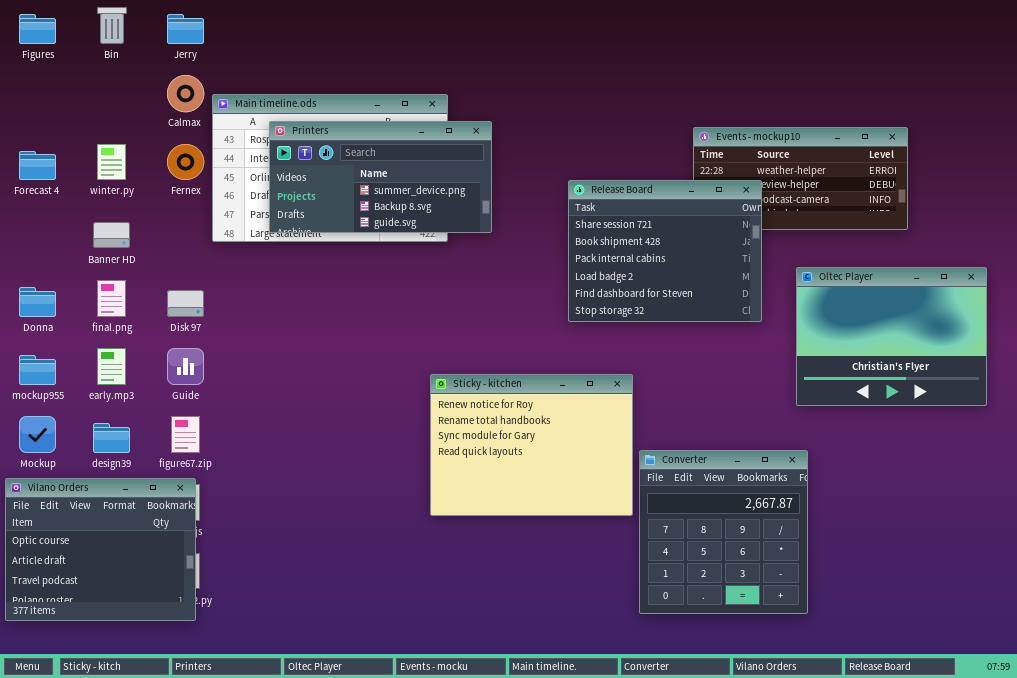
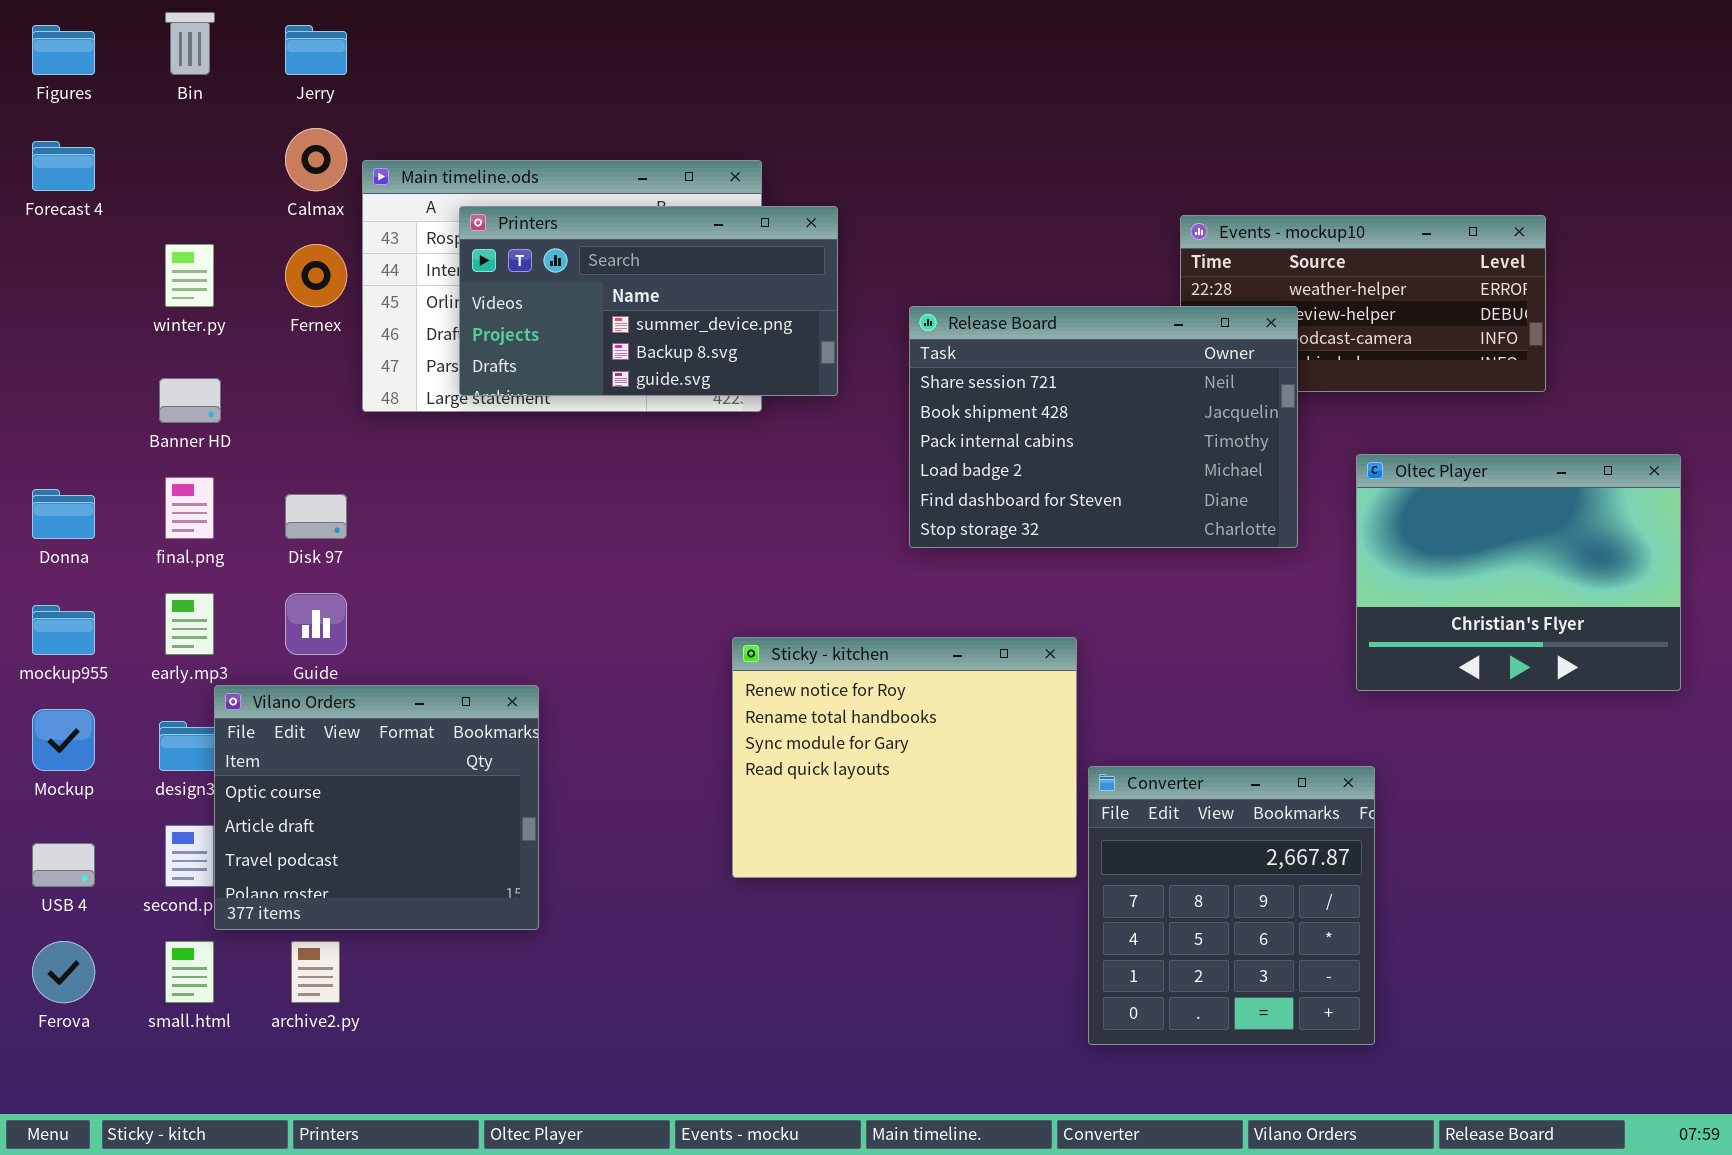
Forecast 4: [19,151,56,180] -> [32,141,95,191], moved
Release Board: [568,180,762,322] -> [909,306,1298,548], resized
Vilano Orders: [5,478,196,621] -> [214,685,539,930], moved

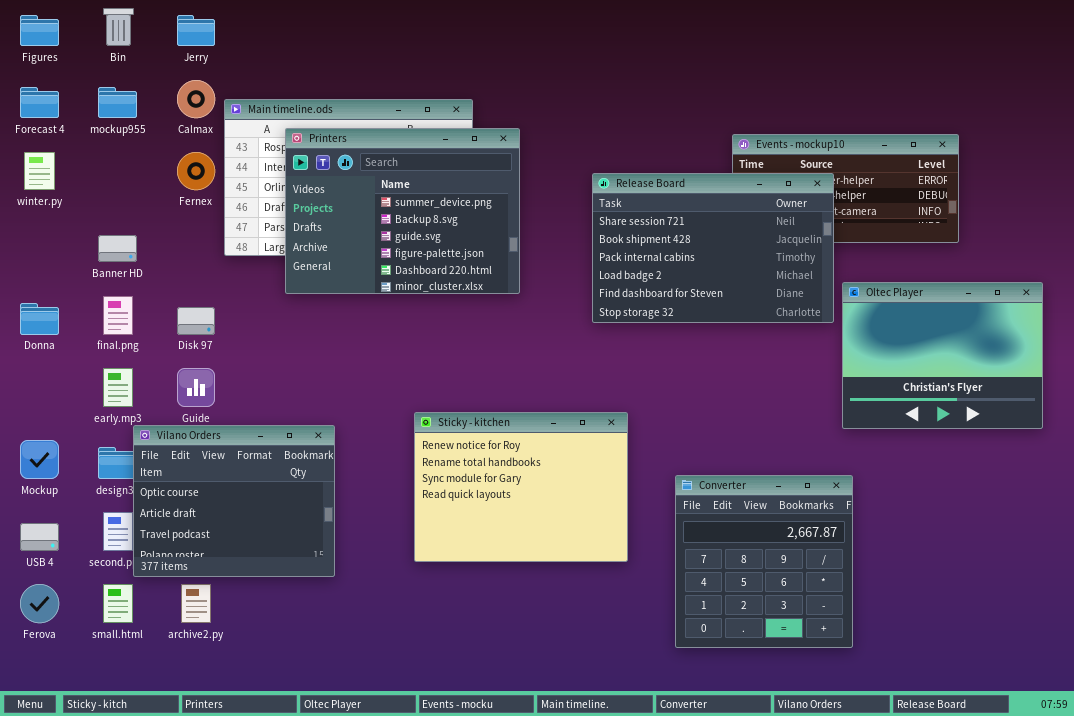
Printers: [459,206,838,396] -> [285,128,520,294], resized
winter.py: [165,244,214,307] -> [24,152,55,190], moved
Release Board: [909,306,1298,548] -> [592,173,834,323], moved
mockup955: [32,605,95,655] -> [98,87,137,118], moved
Sticky - kitchen: [732,637,1077,878] -> [414,412,628,562], moved

